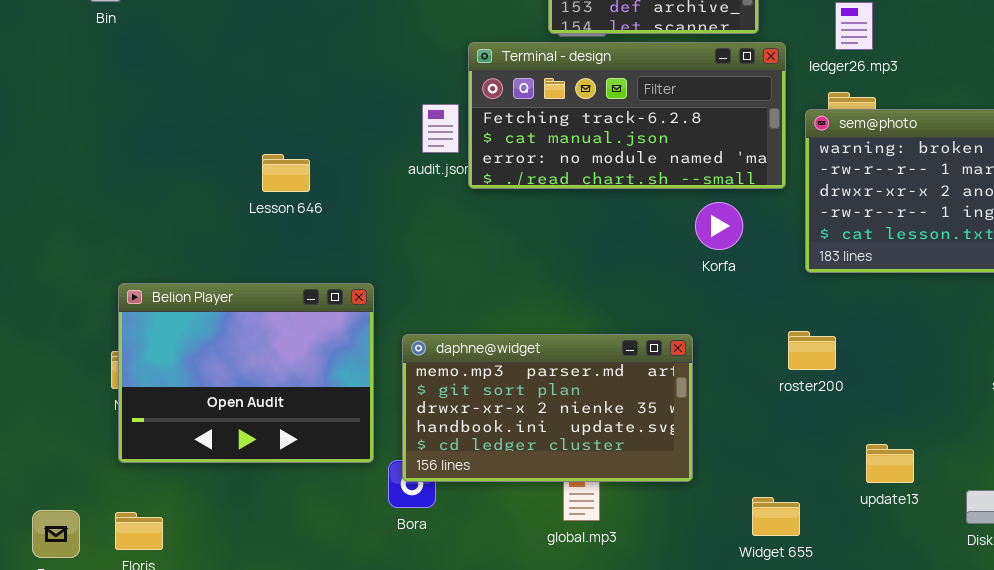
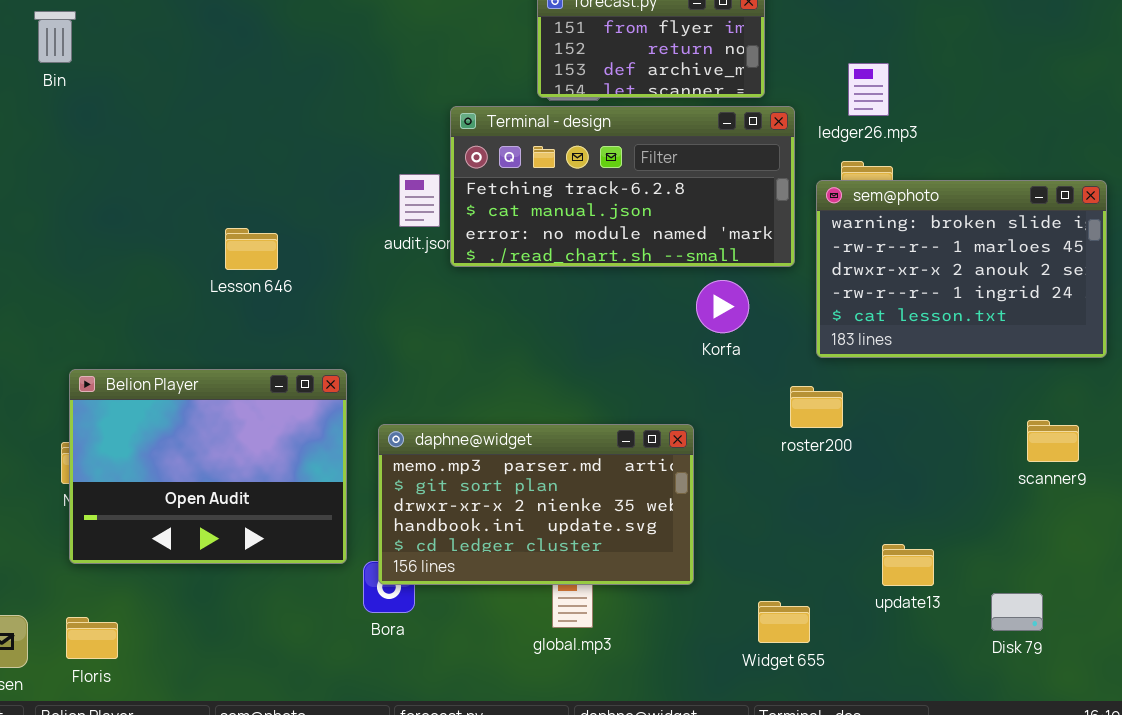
roster200: [788,331,836,370] -> [790,386,843,428], moved

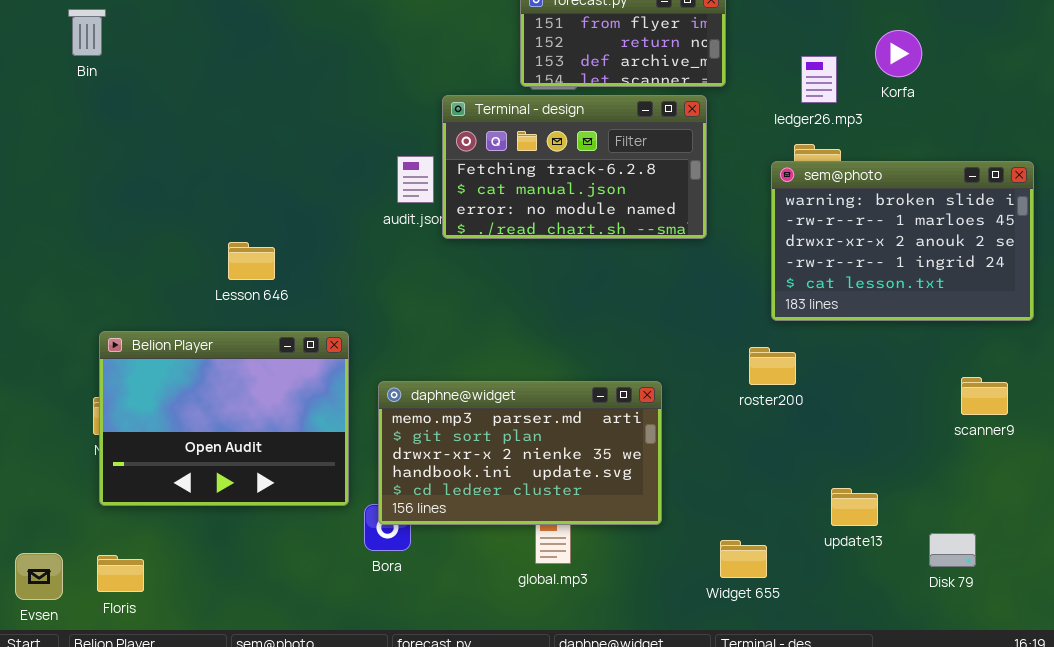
Terminal - design: [450,106,795,267] -> [442,95,707,239], resized
Lesson 646: [225,228,278,270] -> [228,242,275,280], moved
Korfa: [696,280,749,333] -> [875,30,922,77], moved

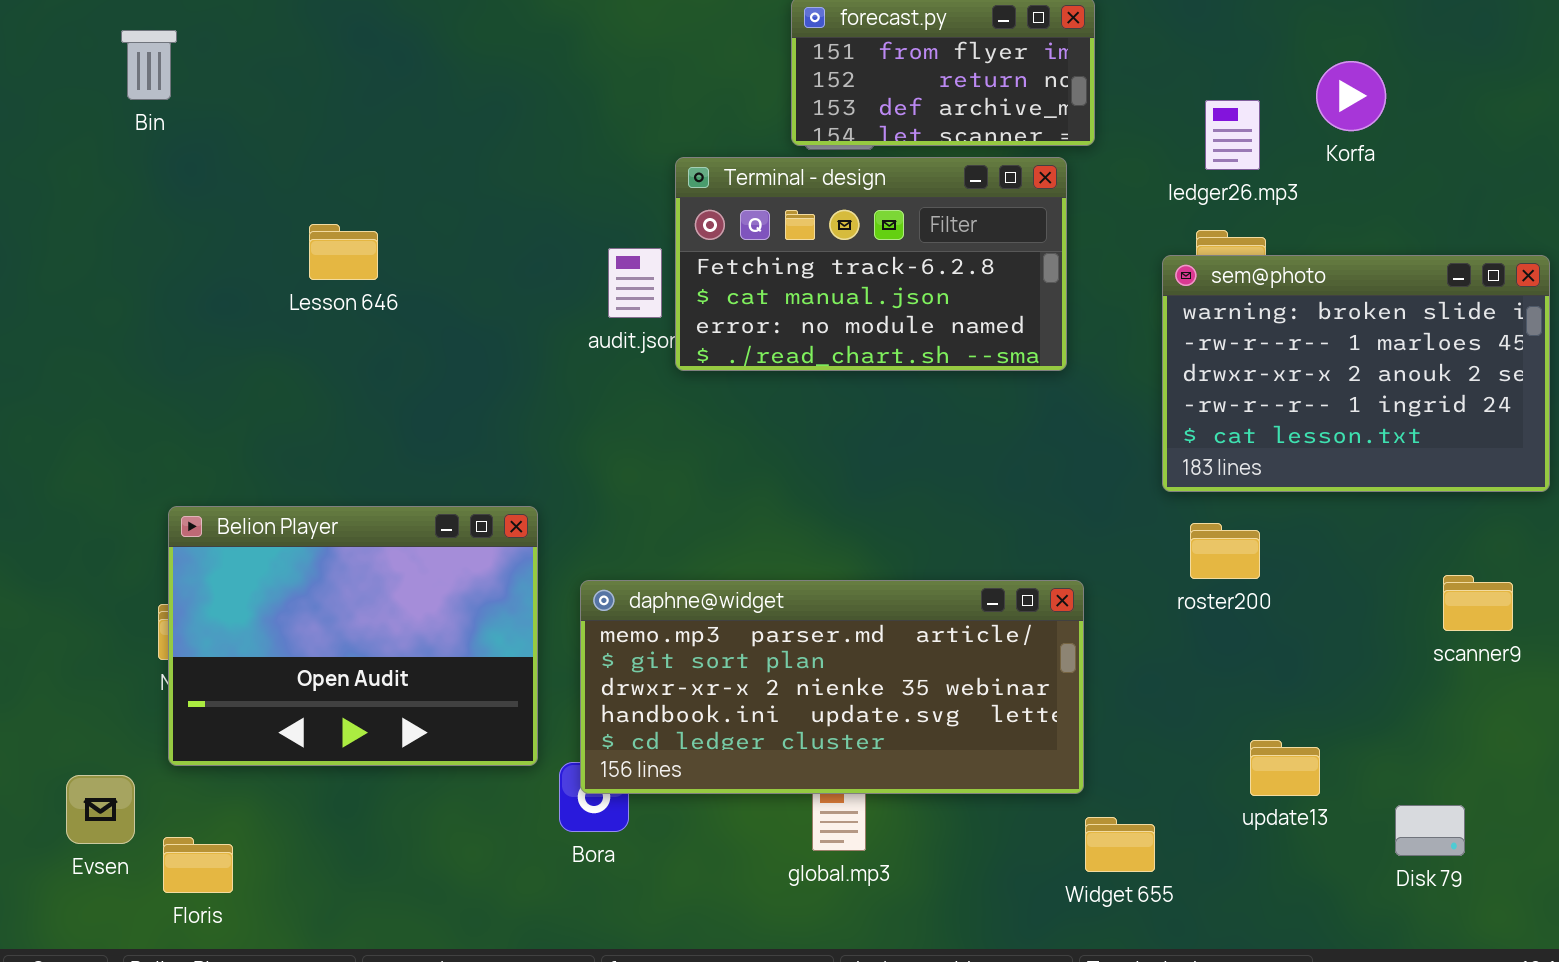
Lesson 646: [228,242,275,280] -> [309,224,378,280], moved
roster200: [749,347,796,385] -> [1190,523,1260,579], moved
daphne@widget: [378,381,662,525] -> [580,580,1084,794], resized
Evsen: [15,553,63,600] -> [66,775,135,844], moved

